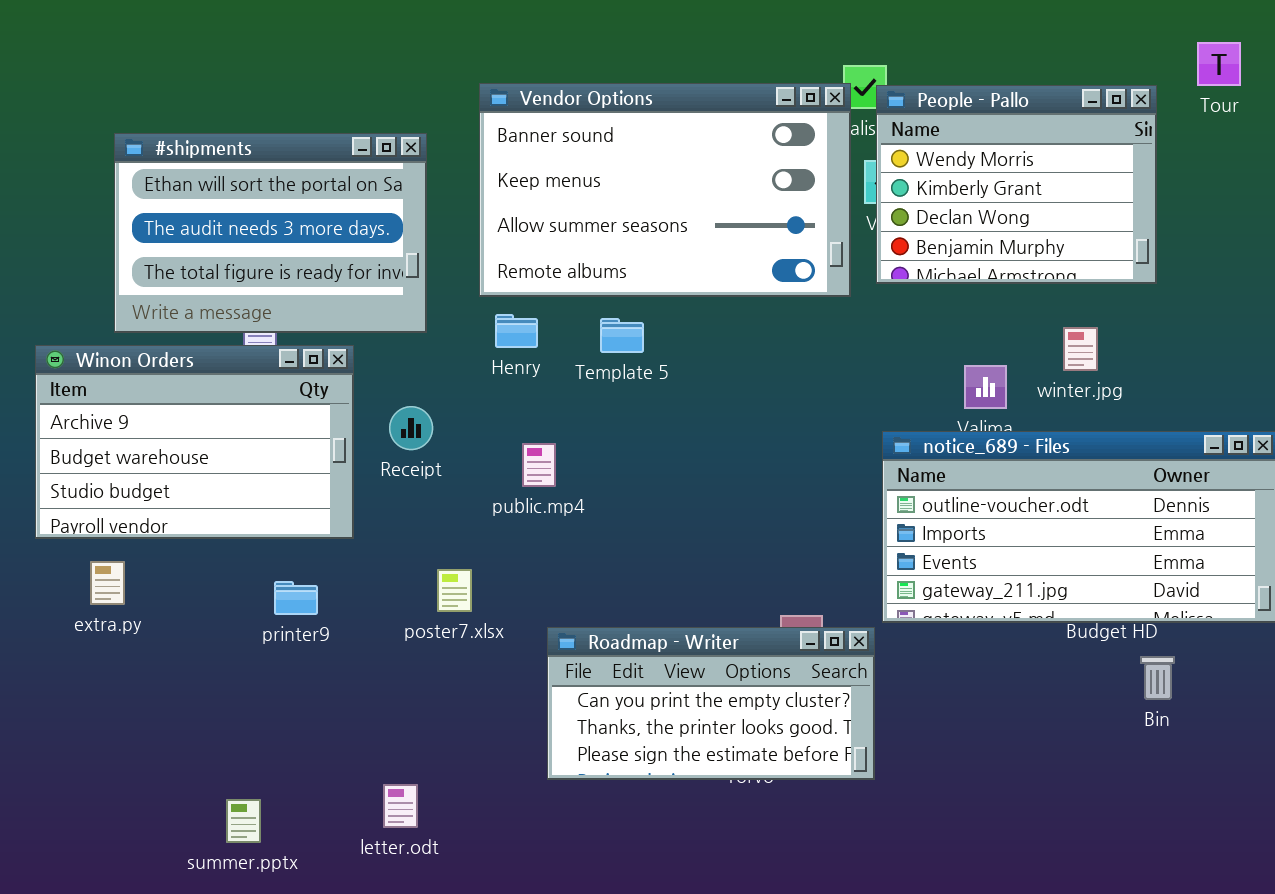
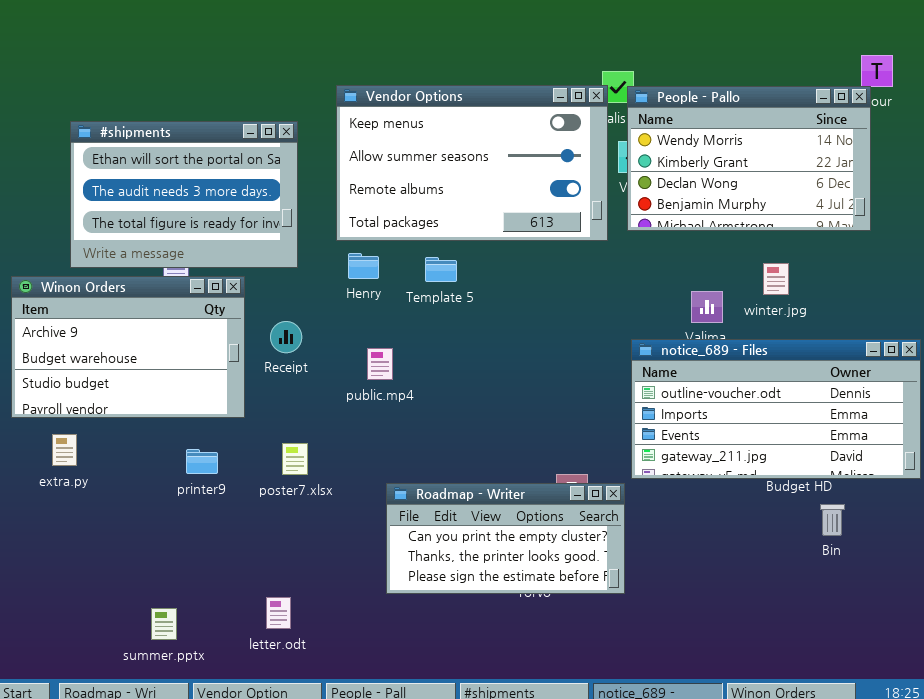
Vendor Options: [479,83,851,297] -> [336,85,608,241], scrolled down 1 row
People - Pallo: [876,85,1157,284] -> [627,86,871,231], resized
poster7.xlsx: [437,569,472,612] -> [282,443,308,475], moved

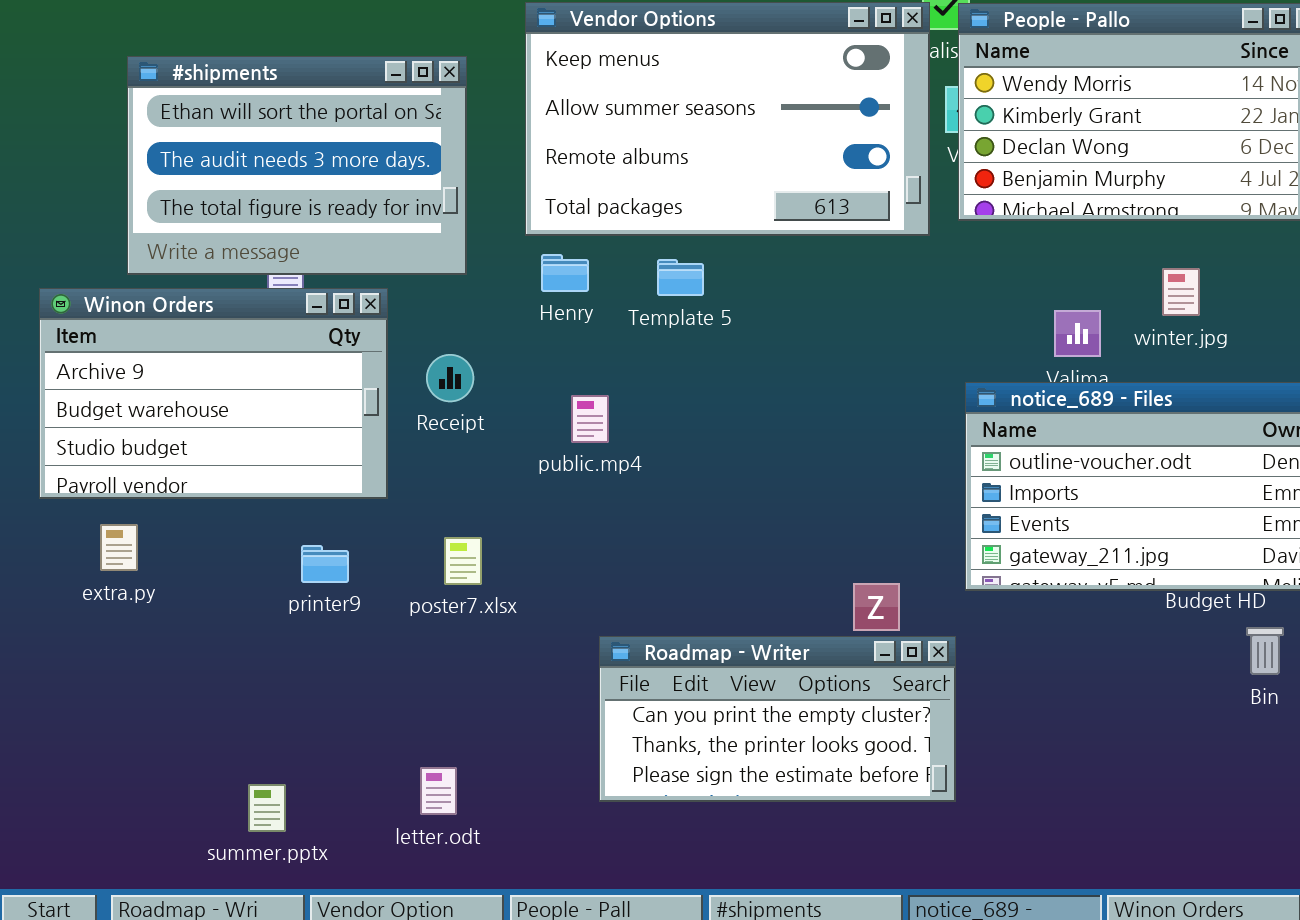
Roadmap - Writer: [386,483,625,594] -> [599,636,956,802], moved

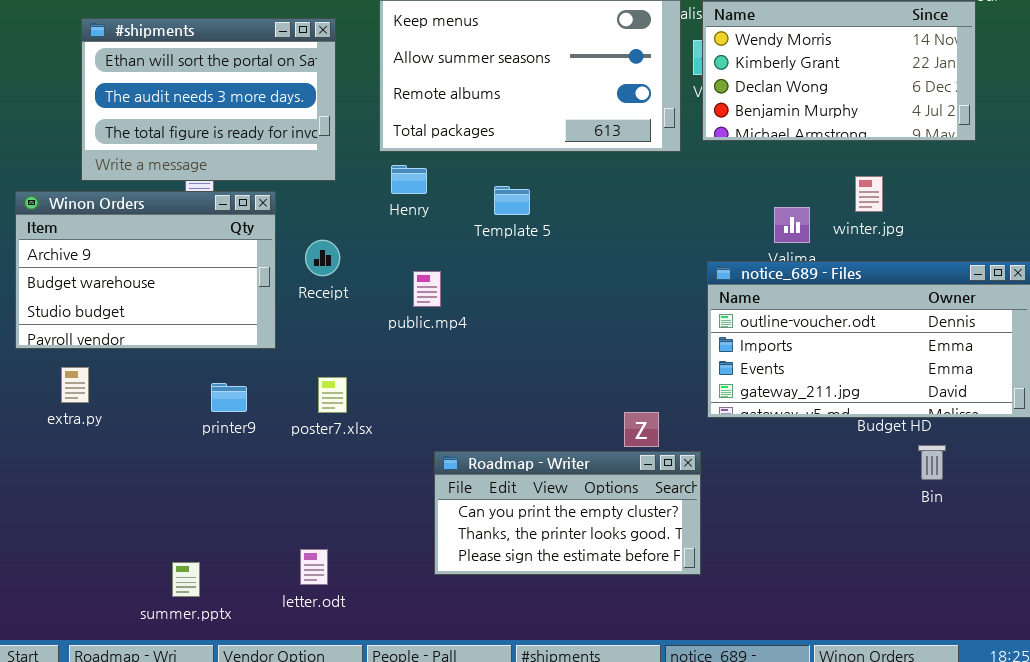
Template 5: [657,259,704,296] -> [494,186,530,215], moved

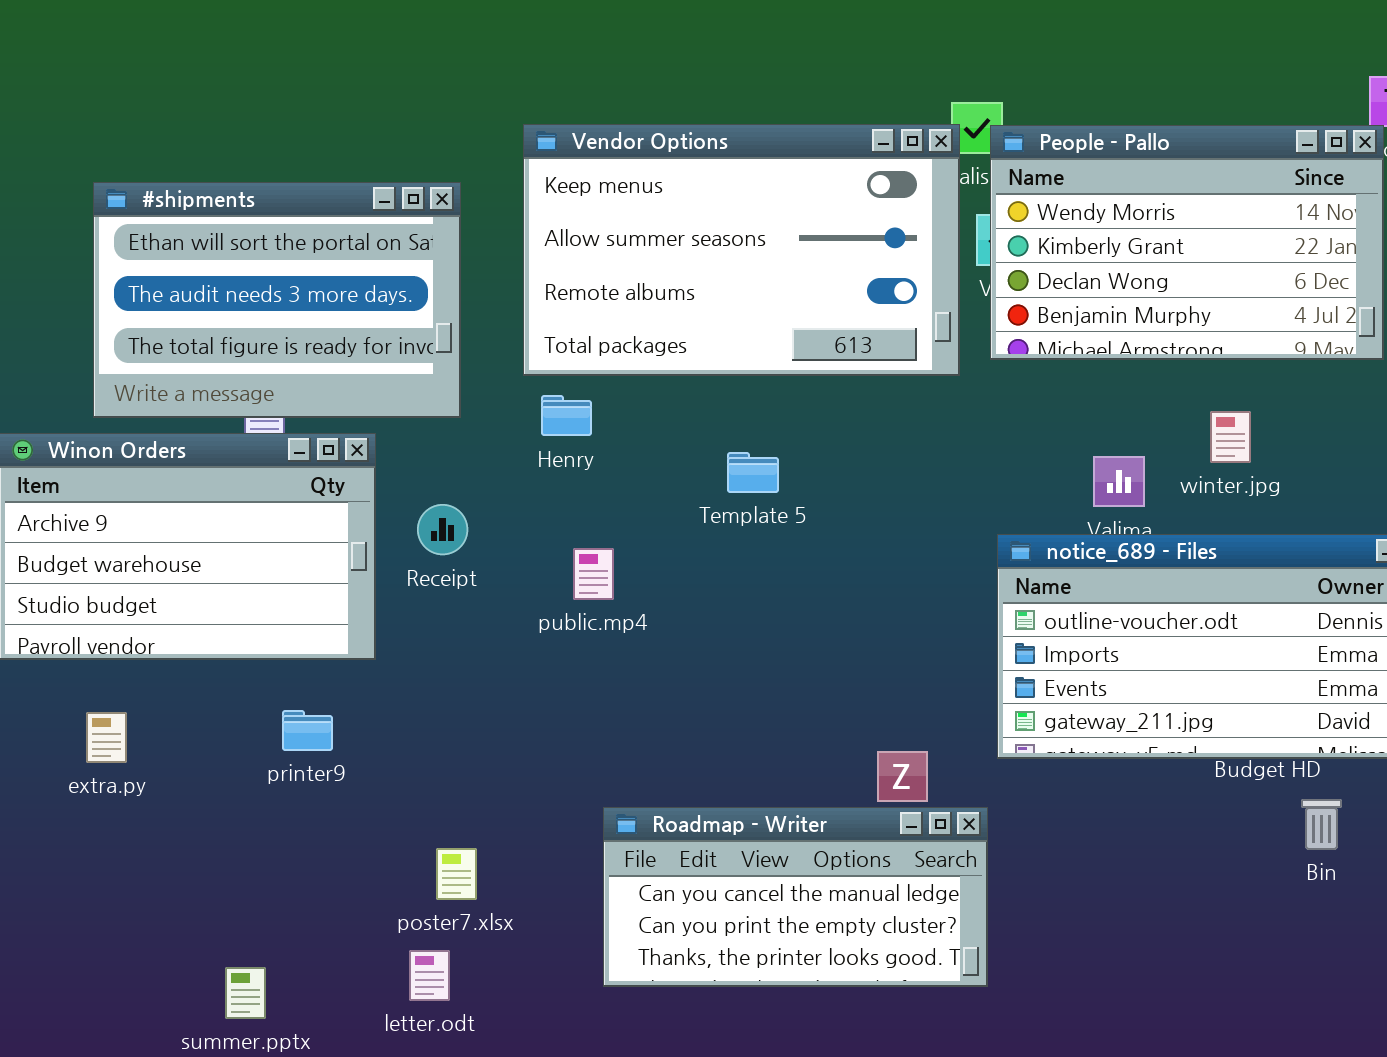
Template 5: [494,186,530,215] -> [727,452,779,493], moved
extra.py: [61,367,89,403] -> [86,712,127,763], moved
poster7.xlsx: [318,377,347,413] -> [436,848,477,900], moved
Roadmap - Writer: [434,451,701,575] -> [603,807,988,987], scrolled up 1 row

